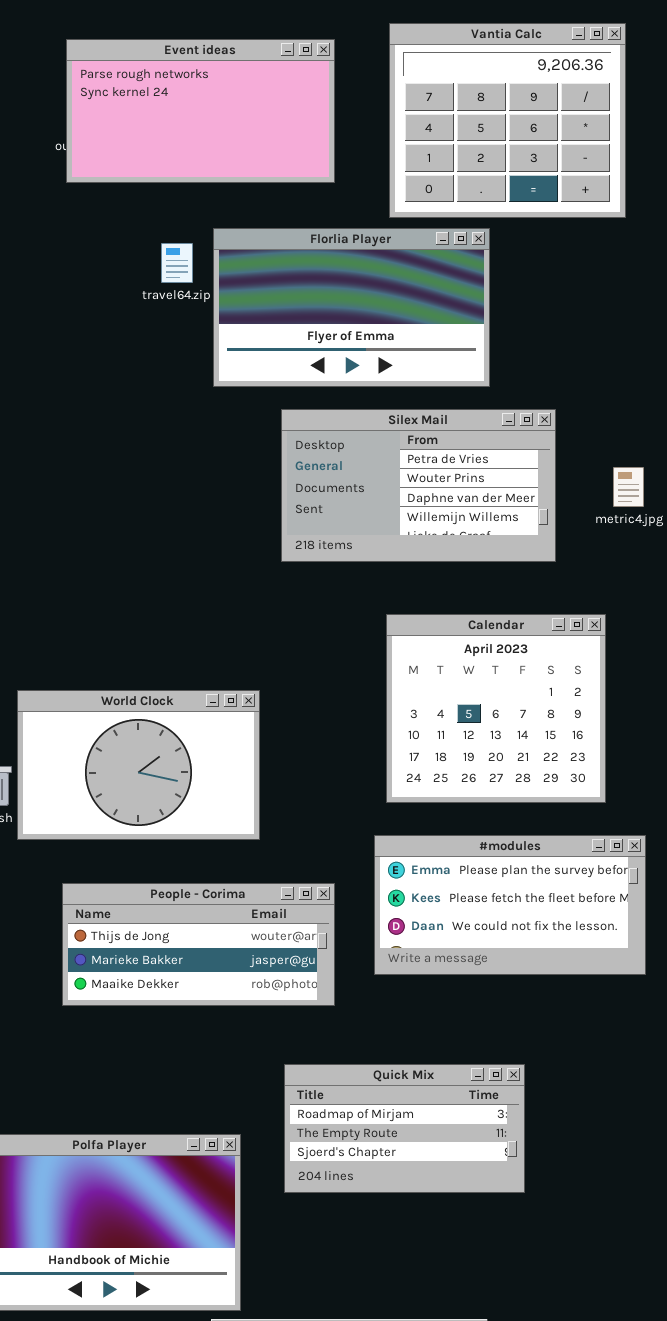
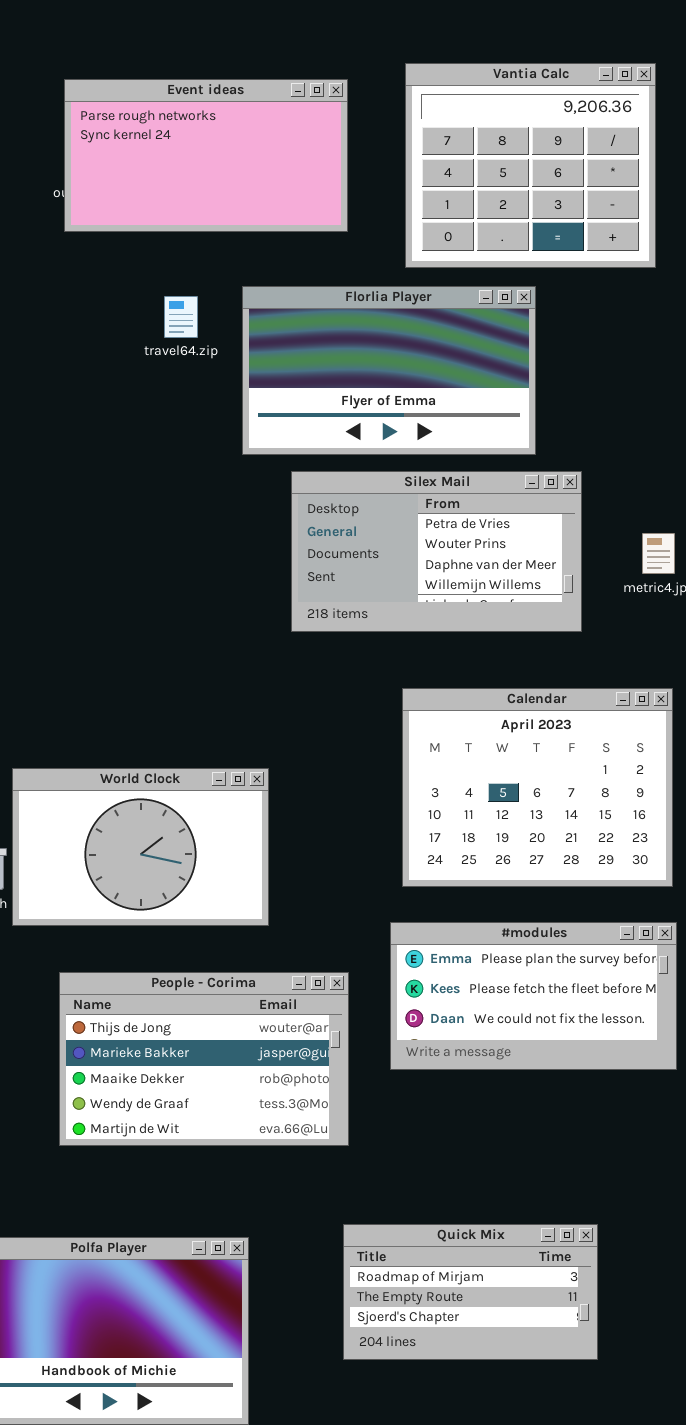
Florlia Player: [213,228,490,387] -> [242,286,536,455], moved
Calendar: [386,614,606,803] -> [402,688,673,887], resized
People - Corima: [62,883,335,1006] -> [59,972,349,1146], resized
Quick Mix: [284,1064,525,1193] -> [343,1224,598,1360], moved

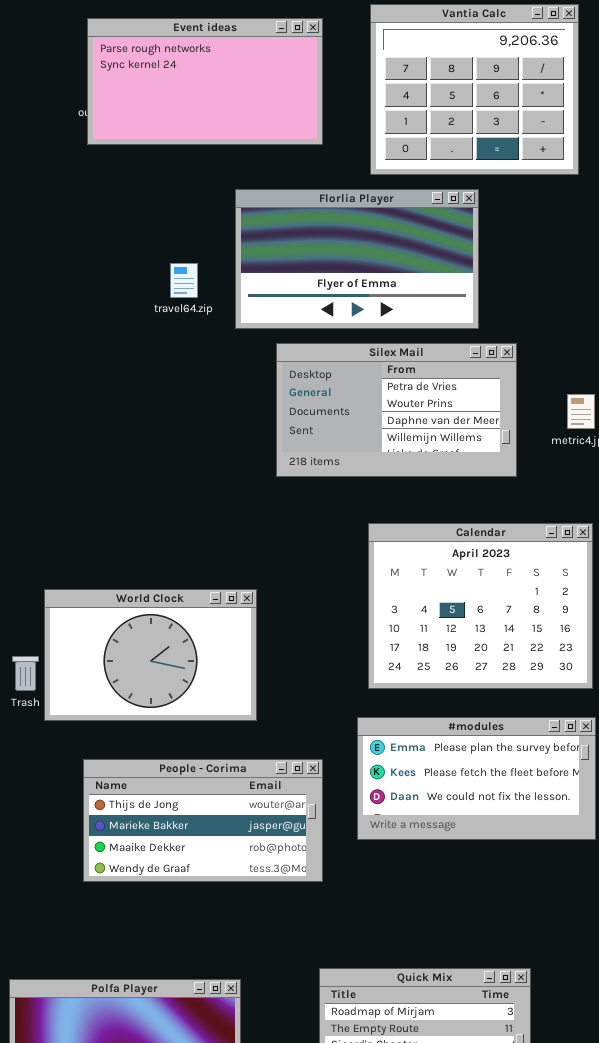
travel64.zip: [164,296,198,338] -> [170,263,198,298], moved
People - Corima: [59,972,349,1146] -> [83,759,323,882], resized

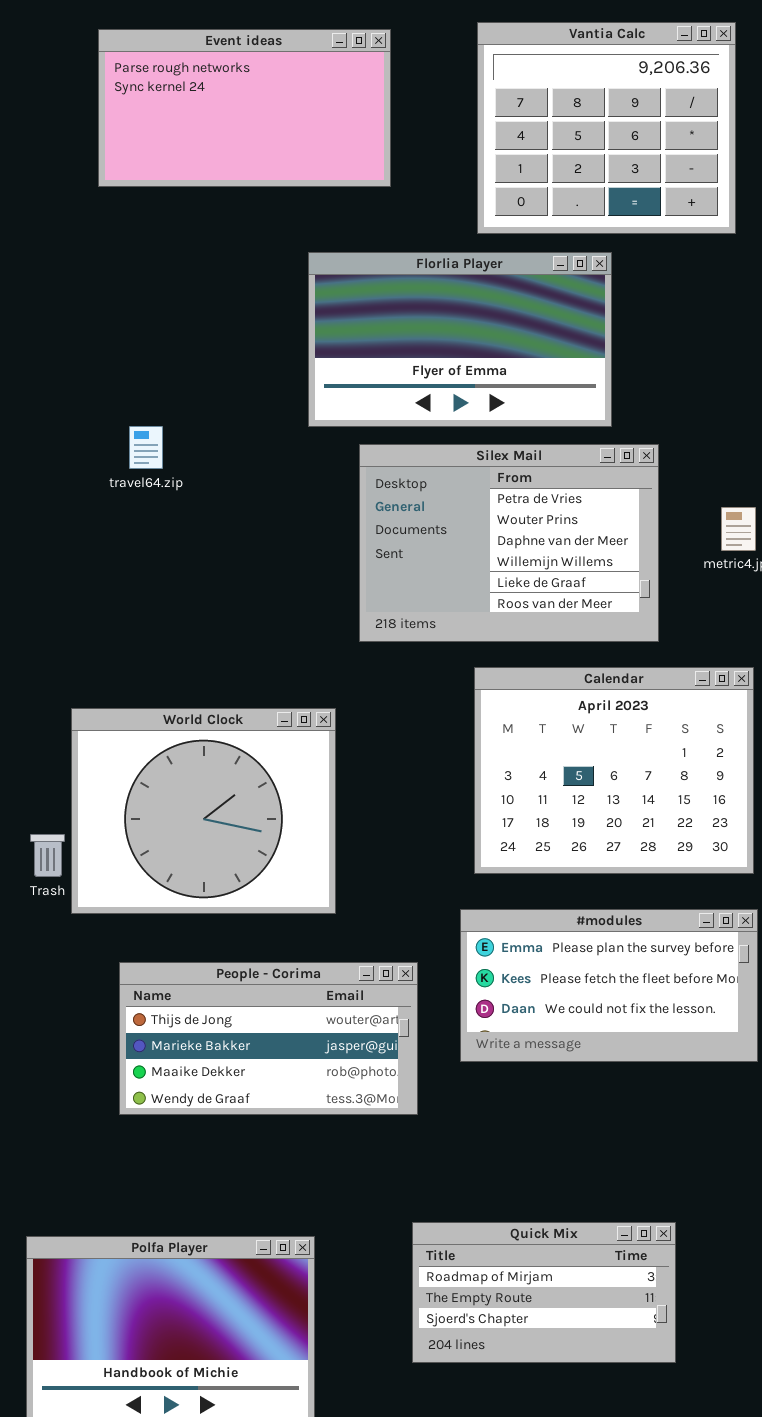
Event ideas: [87,18,323,145] -> [98,29,391,187], moved
travel64.zip: [170,263,198,298] -> [129,426,163,469], moved
Silex Mail: [276,343,517,477] -> [359,444,659,642], resized
World Clock: [44,589,257,721] -> [71,708,336,914], resized

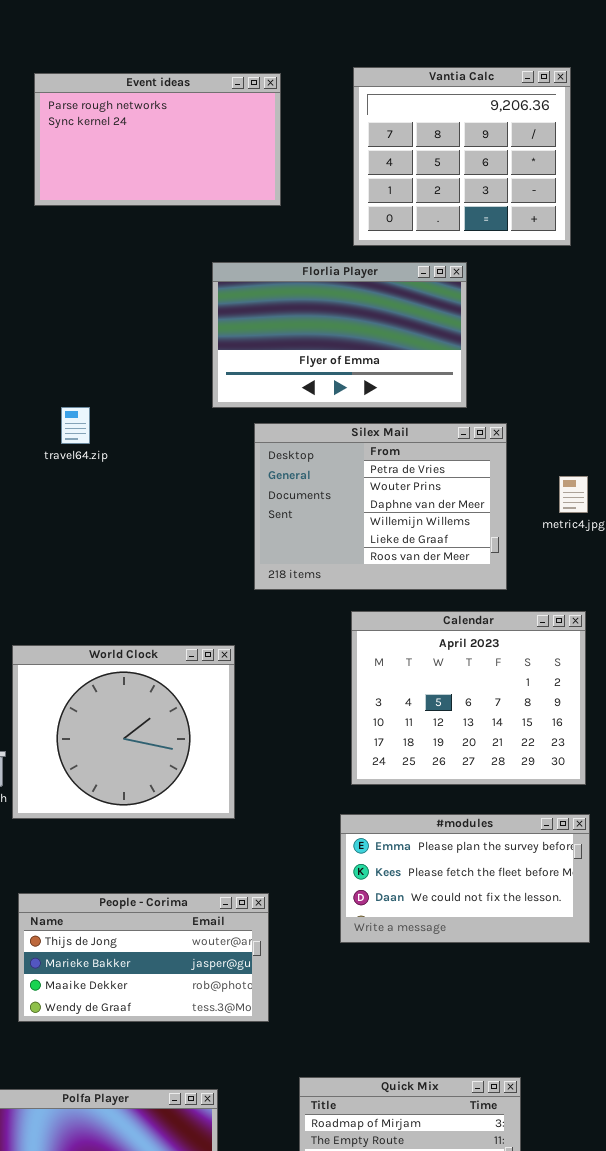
People - Corima: [119,962,418,1115] -> [18,893,269,1022], moved

